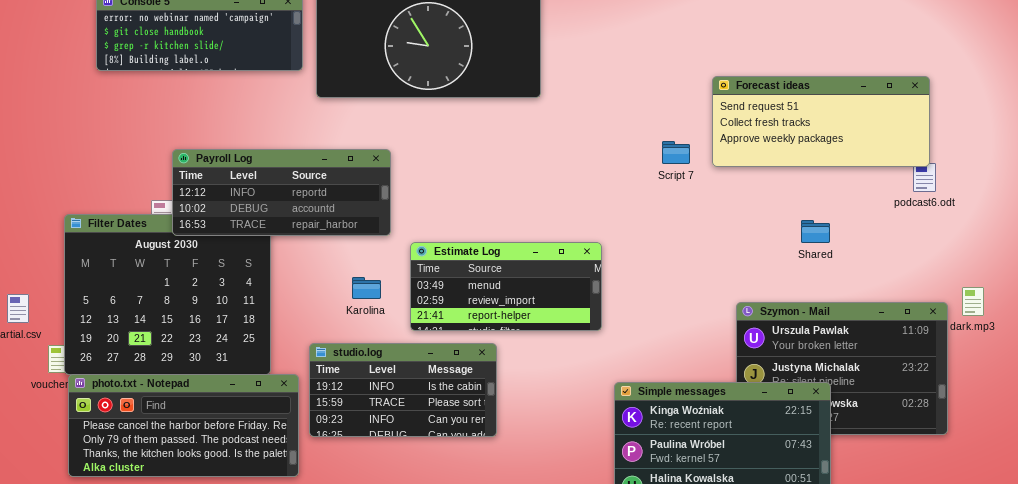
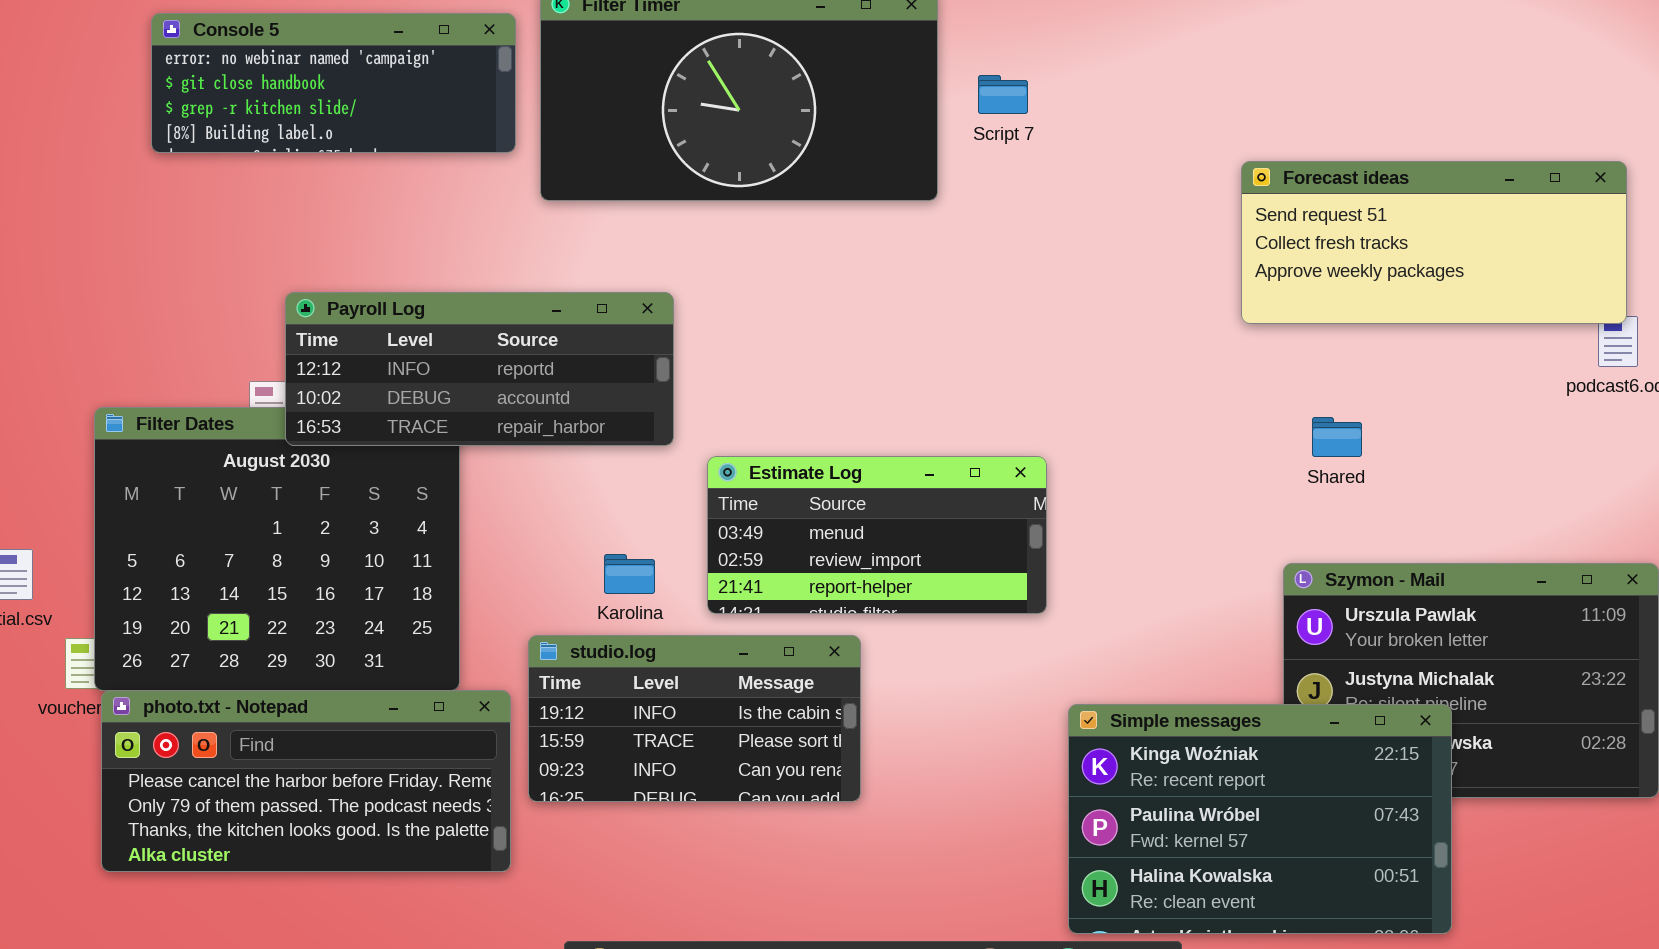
Script 7: [662,141,690,164] -> [978,75,1028,114], moved
Shared: [801,220,830,243] -> [1312,417,1362,457], moved
Karolina: [352,277,381,299] -> [604,554,655,594], moved

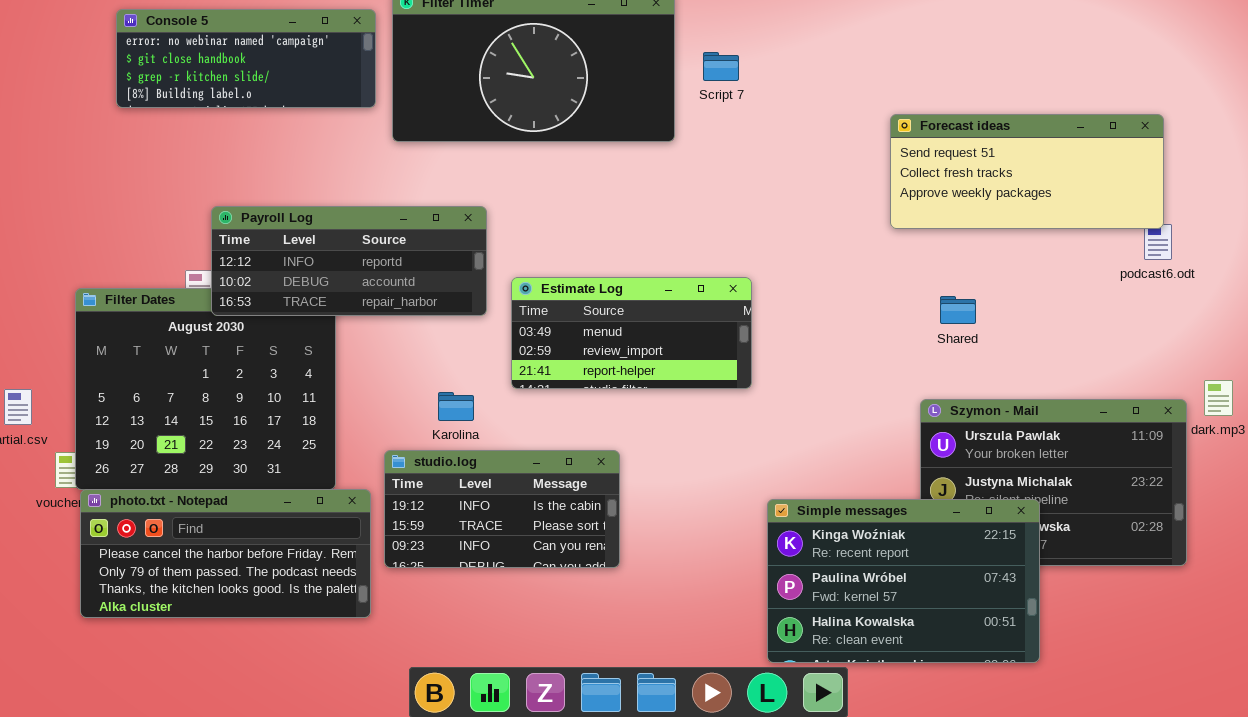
Estimate Log: [707,456,1047,614] -> [511,277,752,389], moved

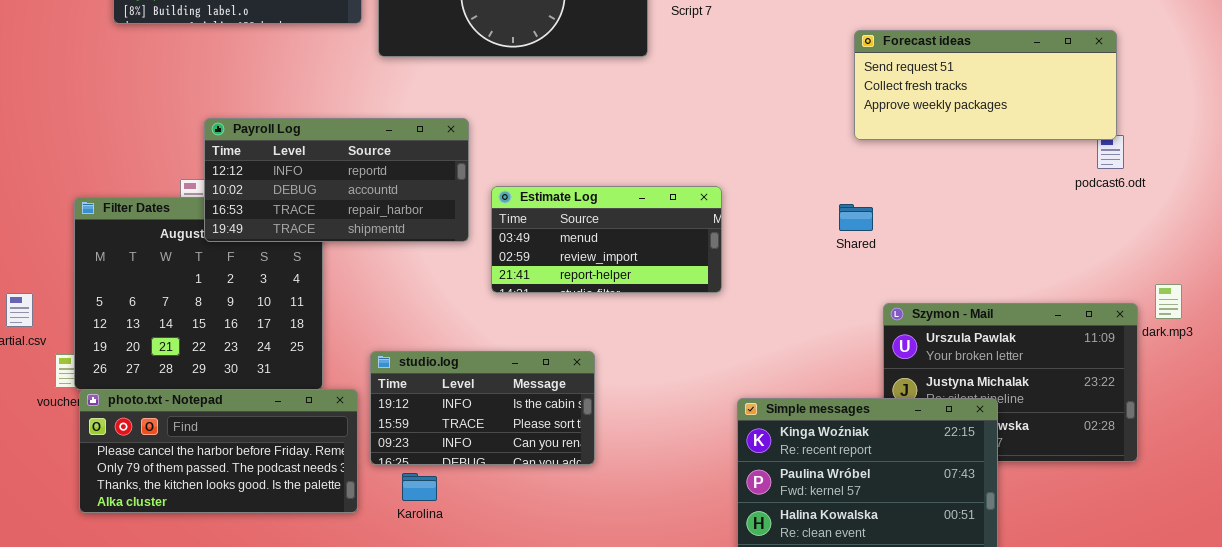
Payroll Log: [211,206,487,316] -> [204,118,469,242], resized
Shared: [940,296,976,324] -> [839,204,873,231], moved
Karolina: [438,392,474,421] -> [402,473,437,501], moved

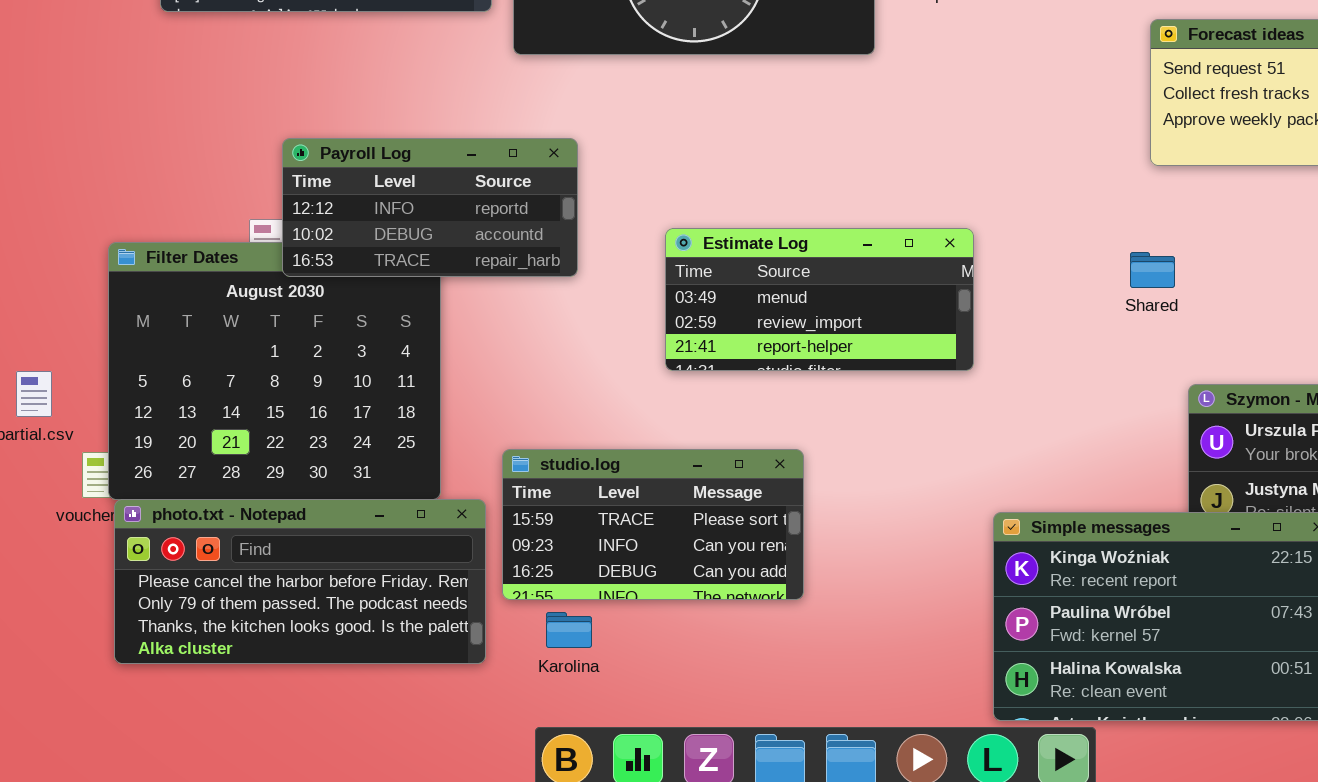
Payroll Log: [204,118,469,242] -> [282,138,578,277], resized
studio.log: [370,351,595,465] -> [502,449,804,600], scrolled down 1 row

